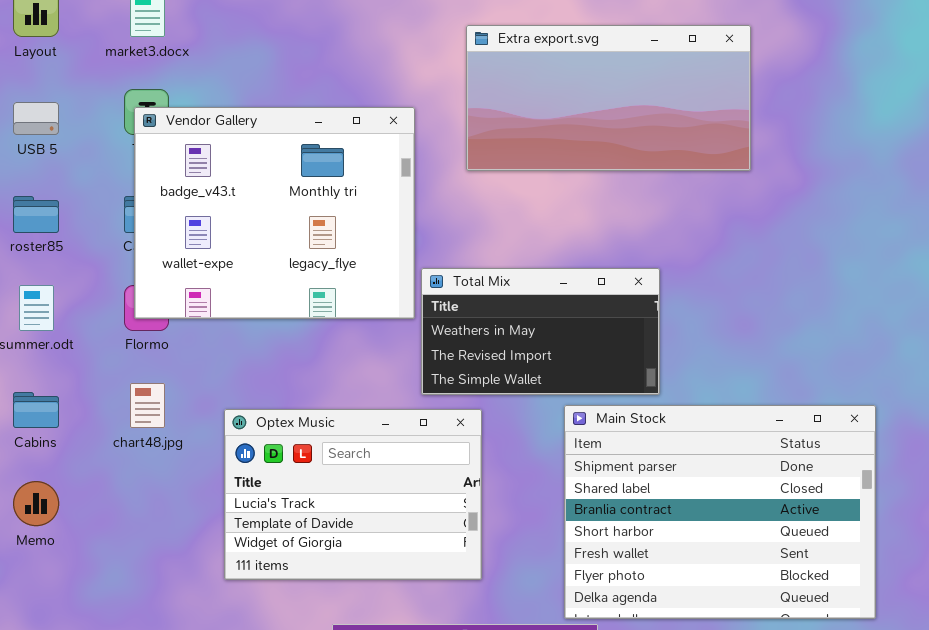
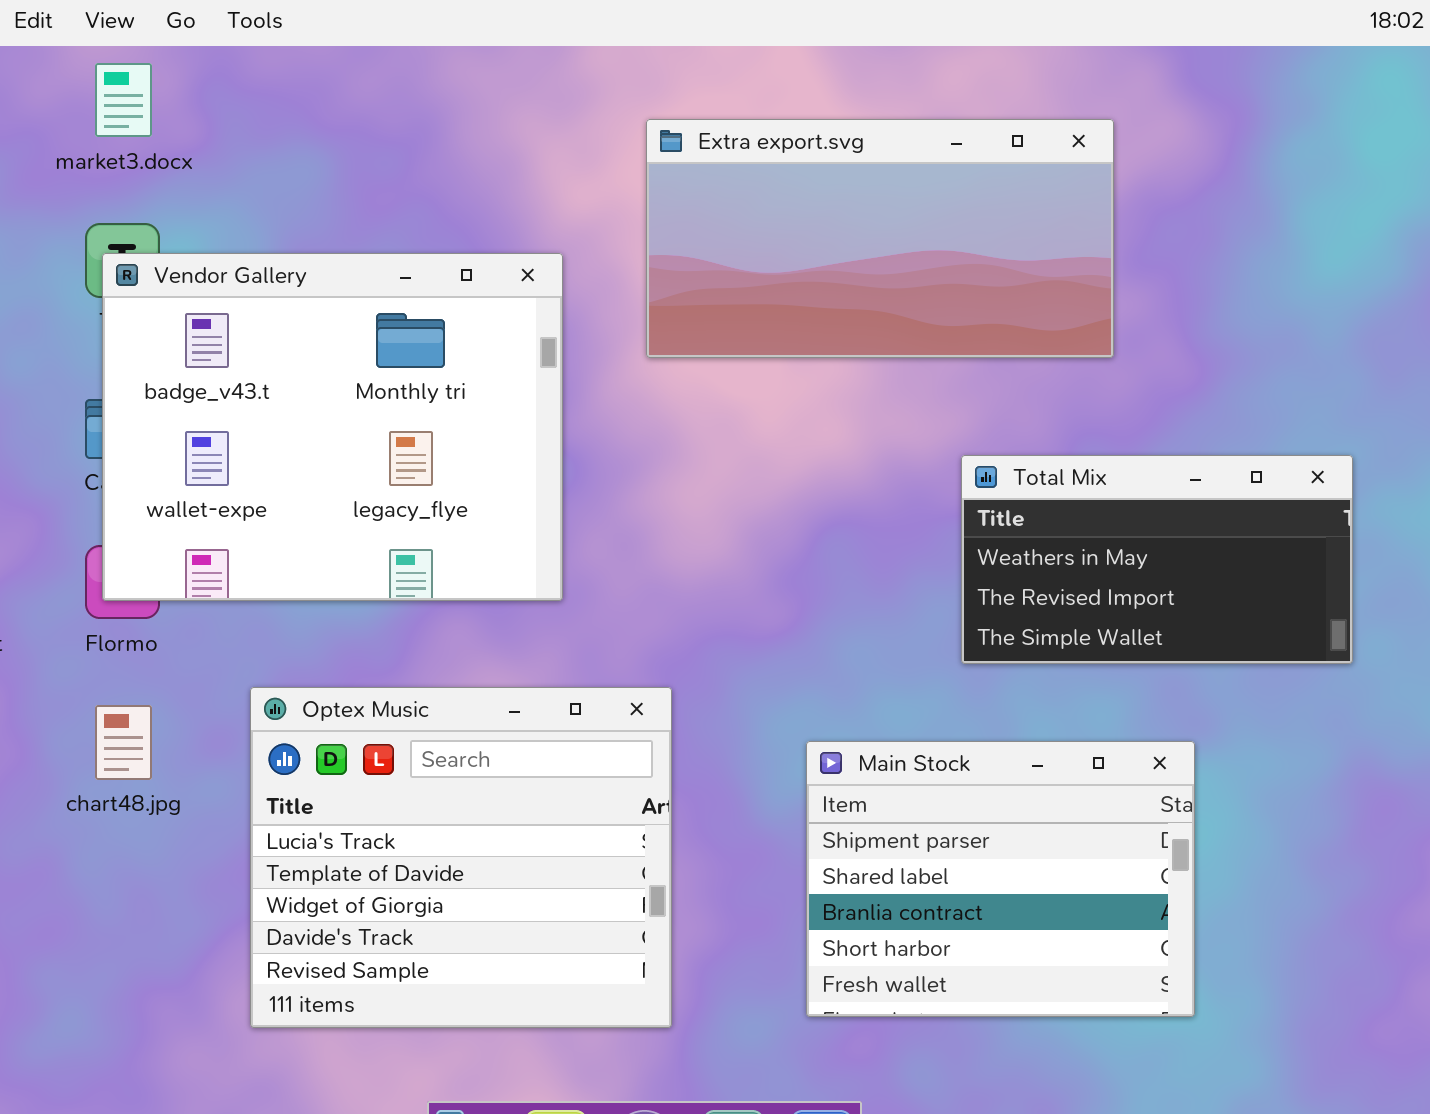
Total Mix: [421,268,660,395] -> [961,455,1353,664], moved
Main Stock: [564,405,876,619] -> [806,741,1195,1017], resized
Optex Music: [224,409,482,580] -> [250,687,672,1028], resized

